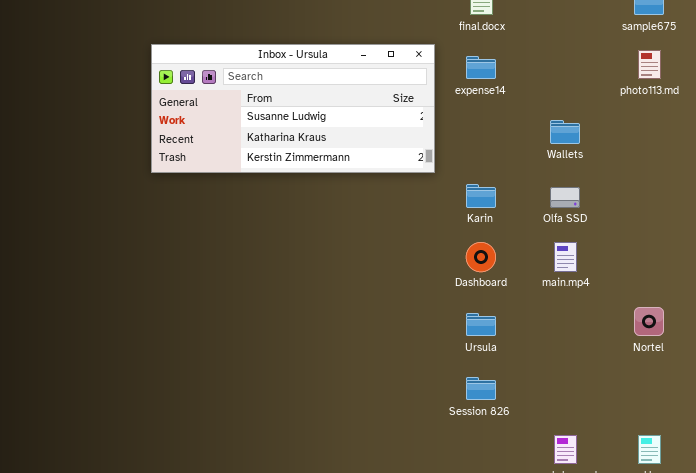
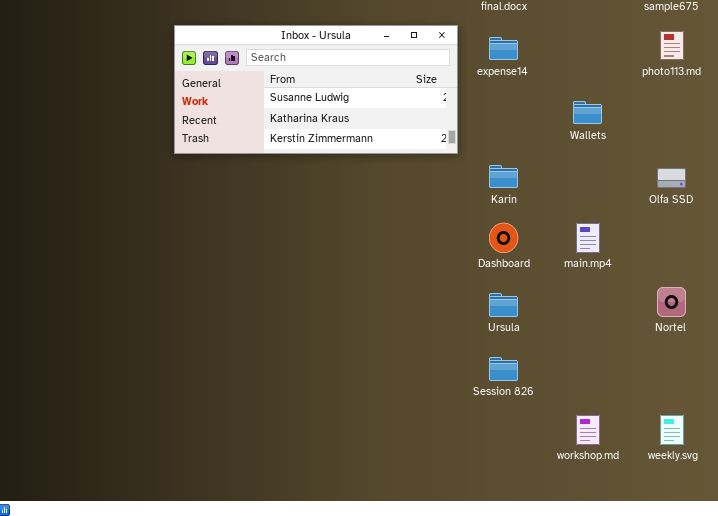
Olfa SSD: [550,187,580,208] -> [657,168,686,188], moved

